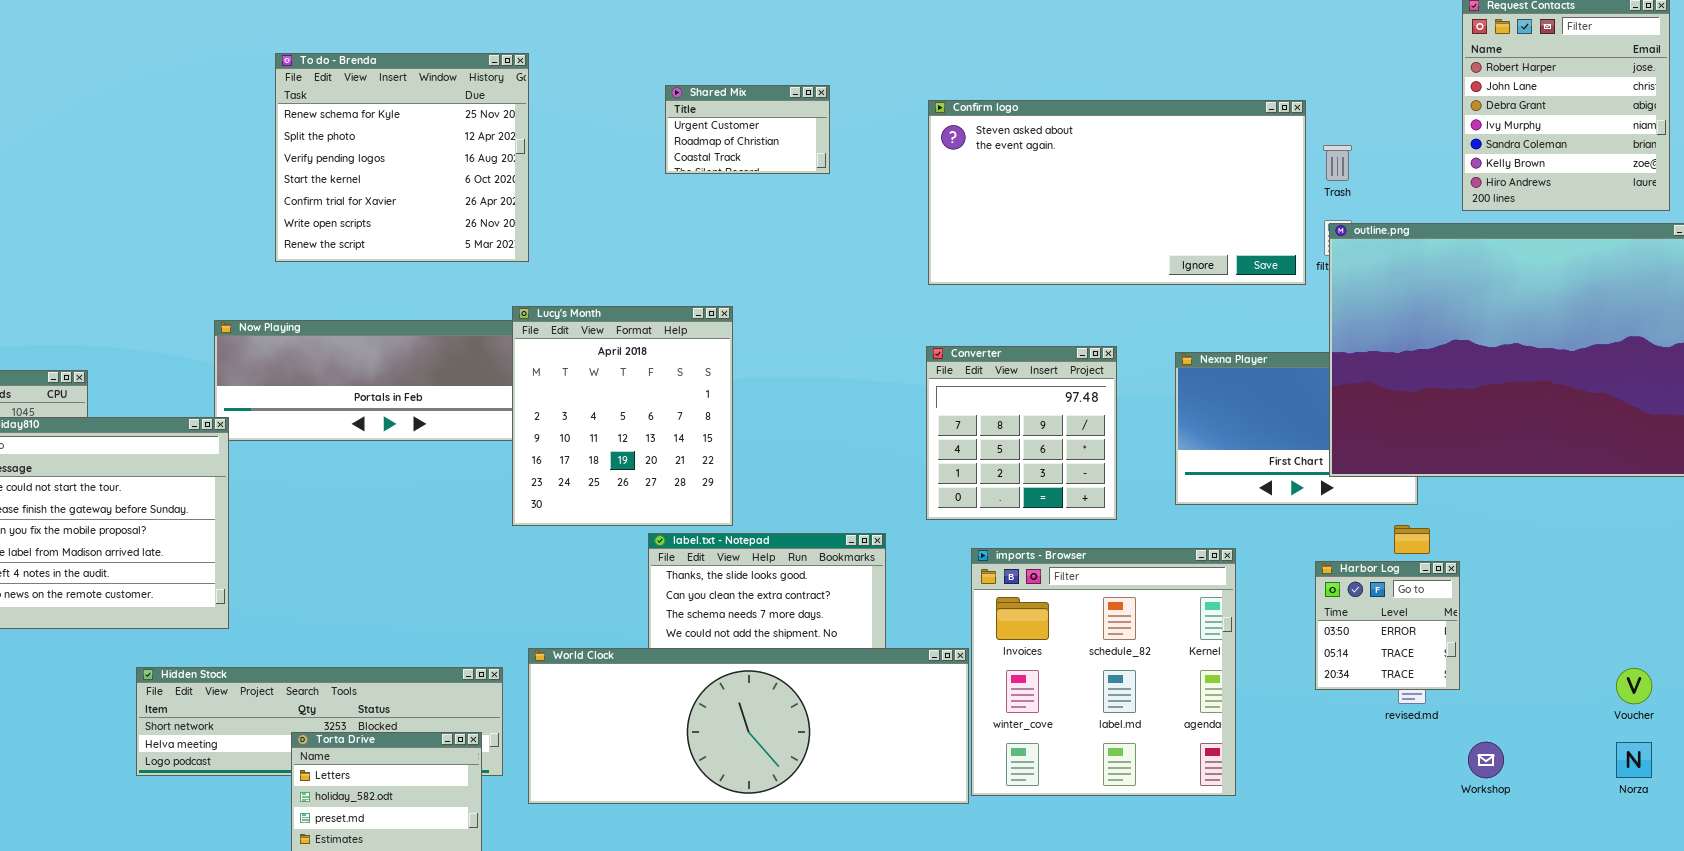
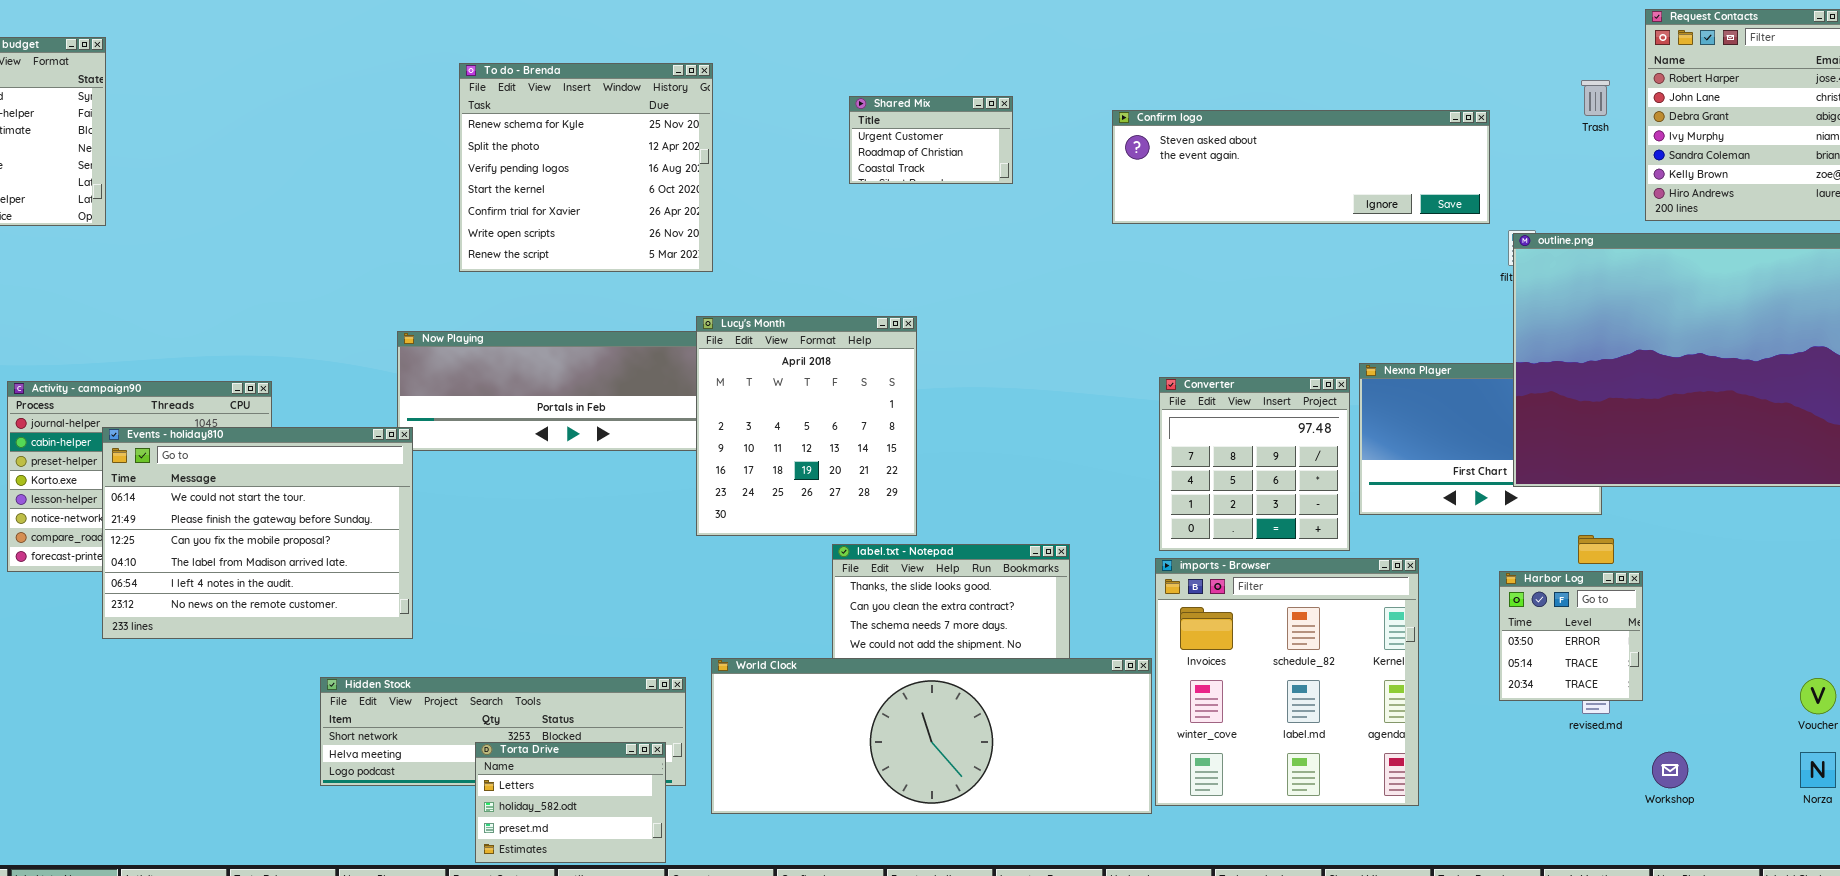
Confirm logo: [928,100,1306,285] -> [1112,110,1490,224], resized
Trash: [1323,145,1352,181] -> [1581,80,1610,116], moved
Converter: [926,346,1117,520] -> [1159,377,1350,551], moved

